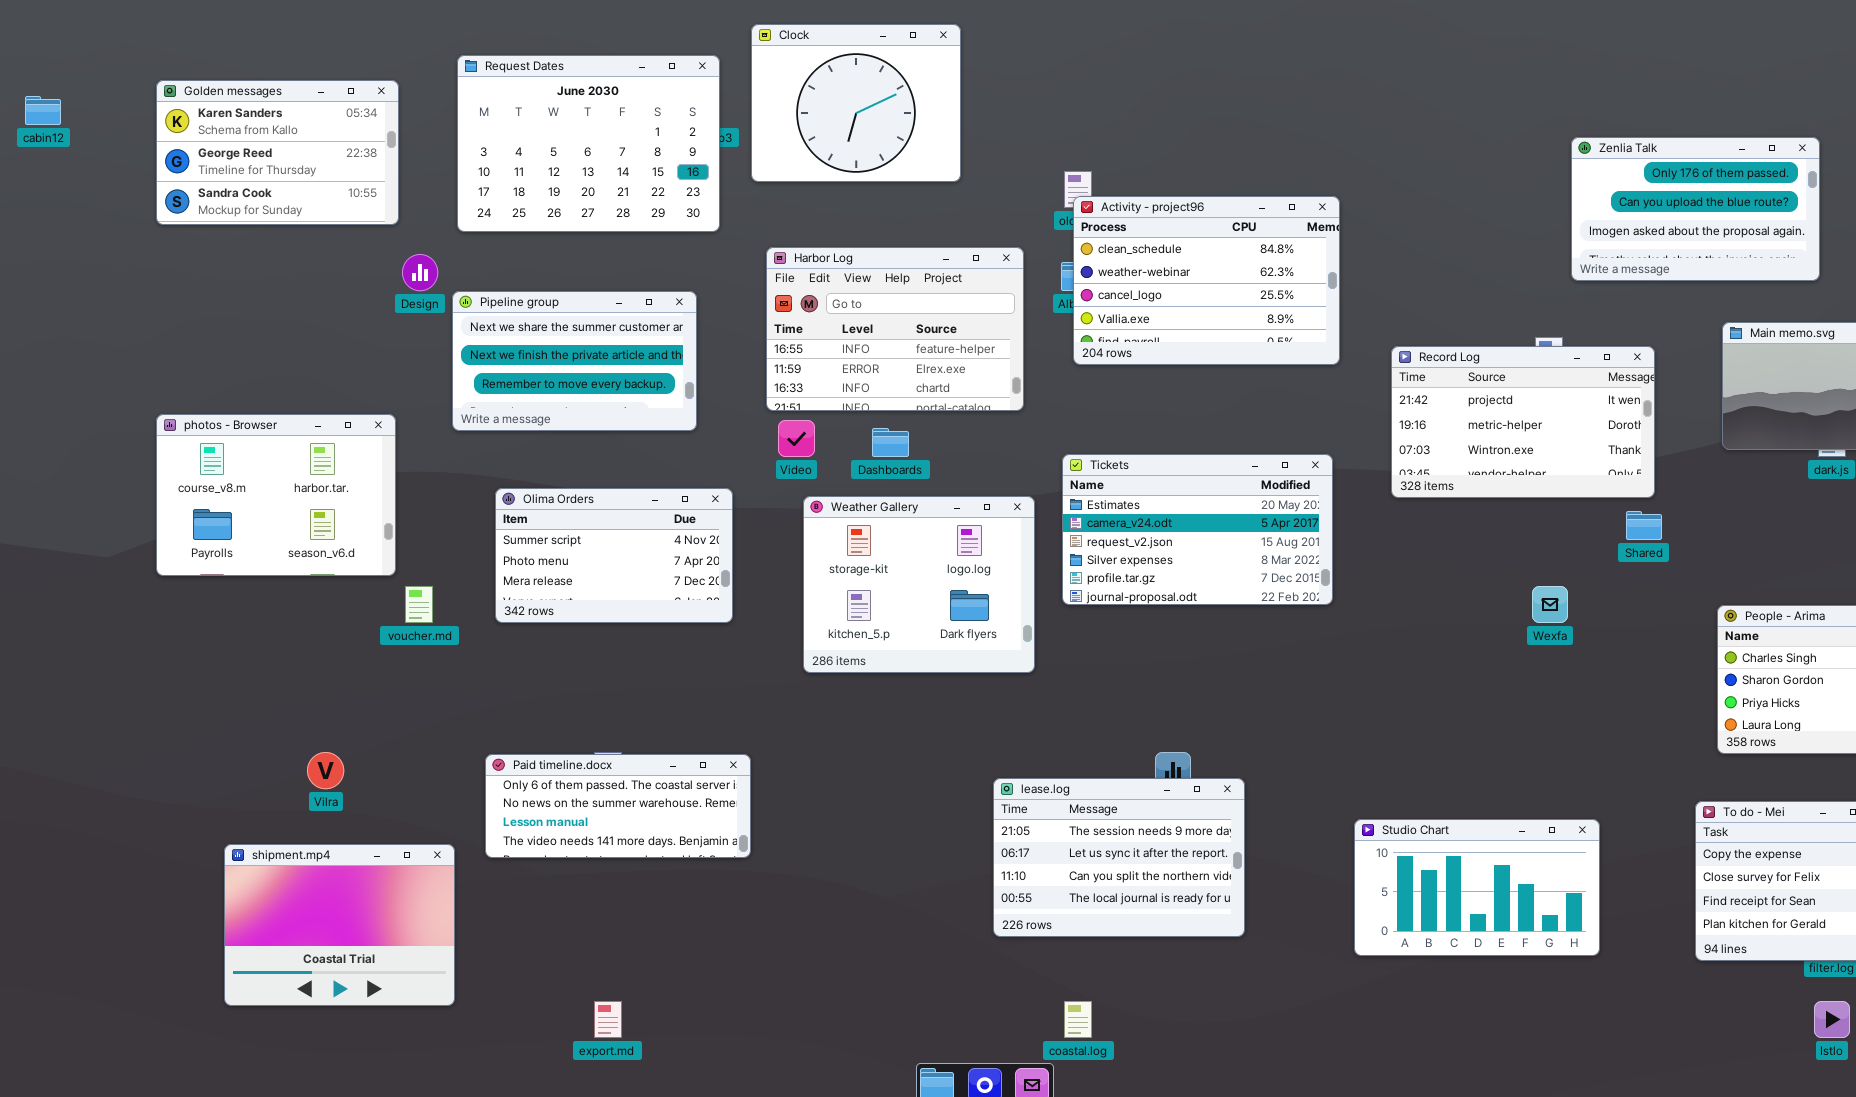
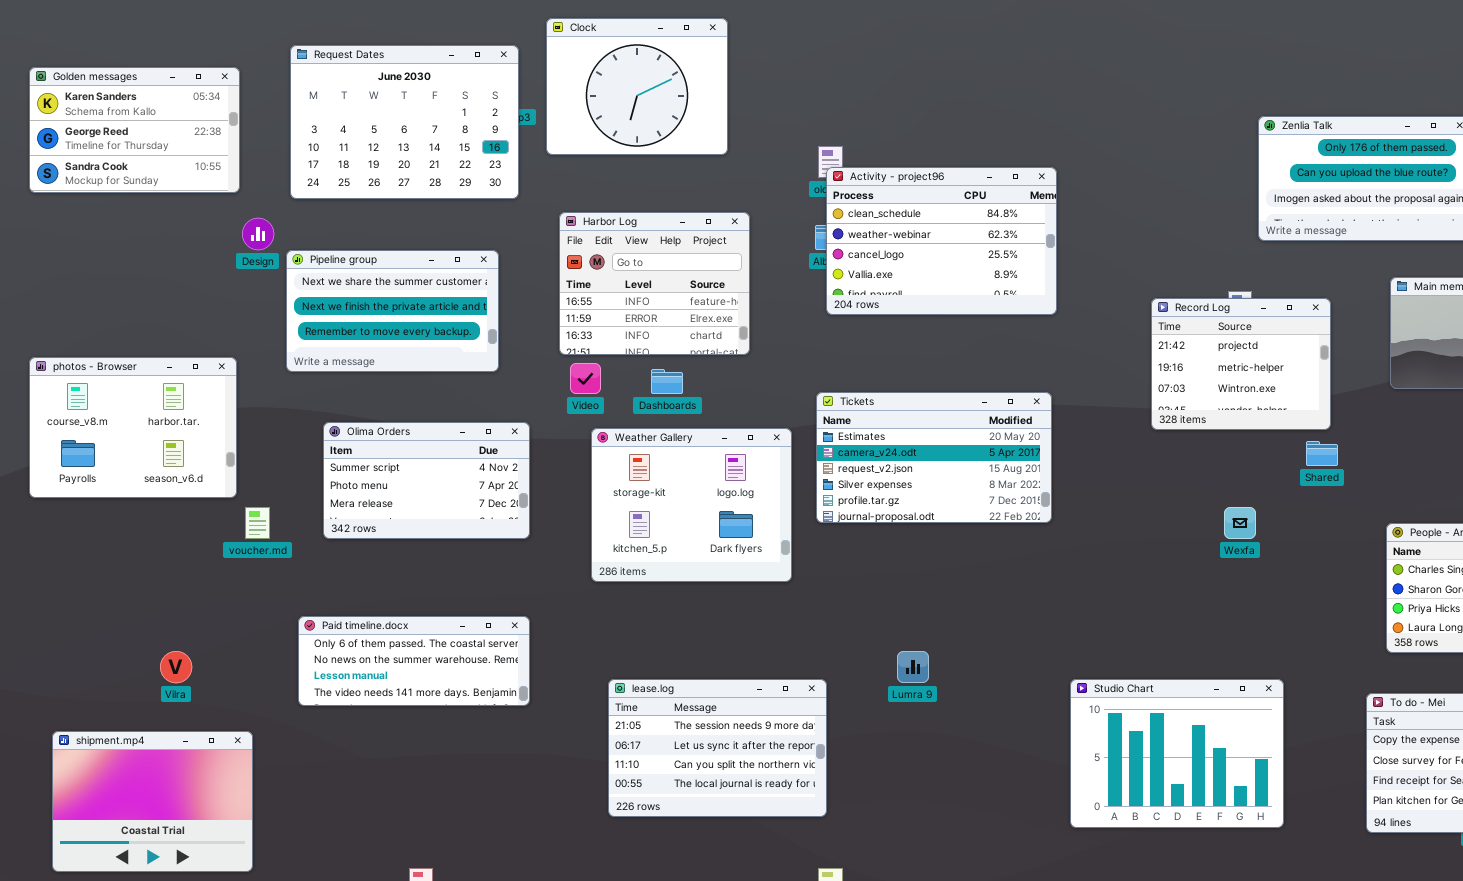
Harbor Log: [766,247,1024,411] -> [559,212,750,355], resized
Record Log: [1391,346,1655,498] -> [1151,298,1331,430], resized
Paid timeline.docx: [485,754,751,858] -> [298,616,530,706], moved
lease.log: [993,778,1245,937] -> [608,679,827,817], moved
Studio Chart: [1354,819,1600,956] -> [1070,679,1284,828], resized
shipment.mp4: [224,844,455,1006] -> [52,731,253,872], moved

